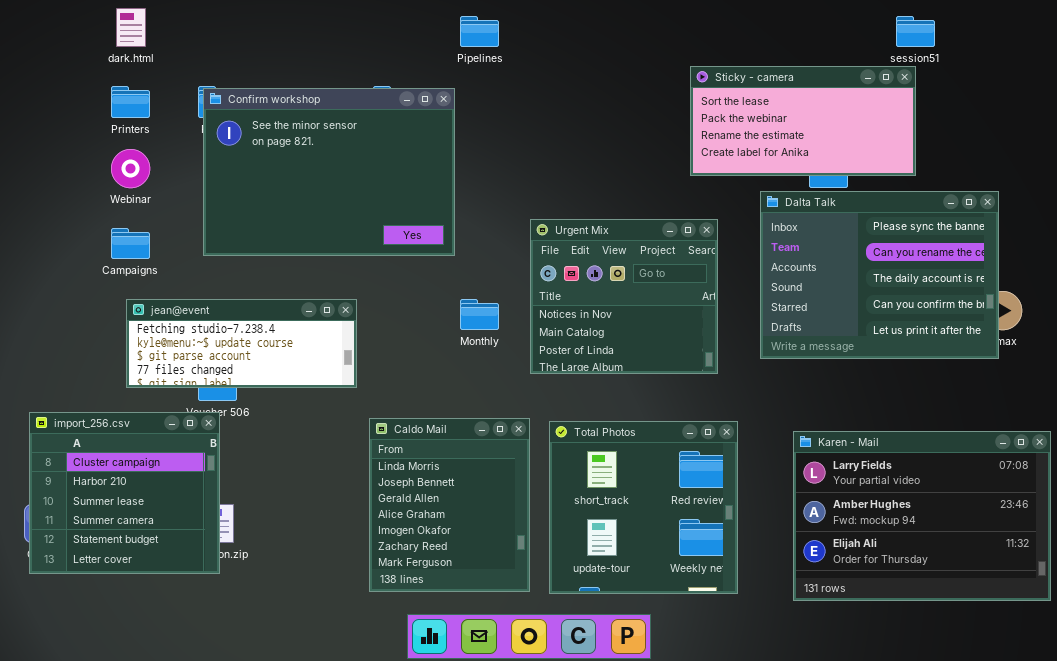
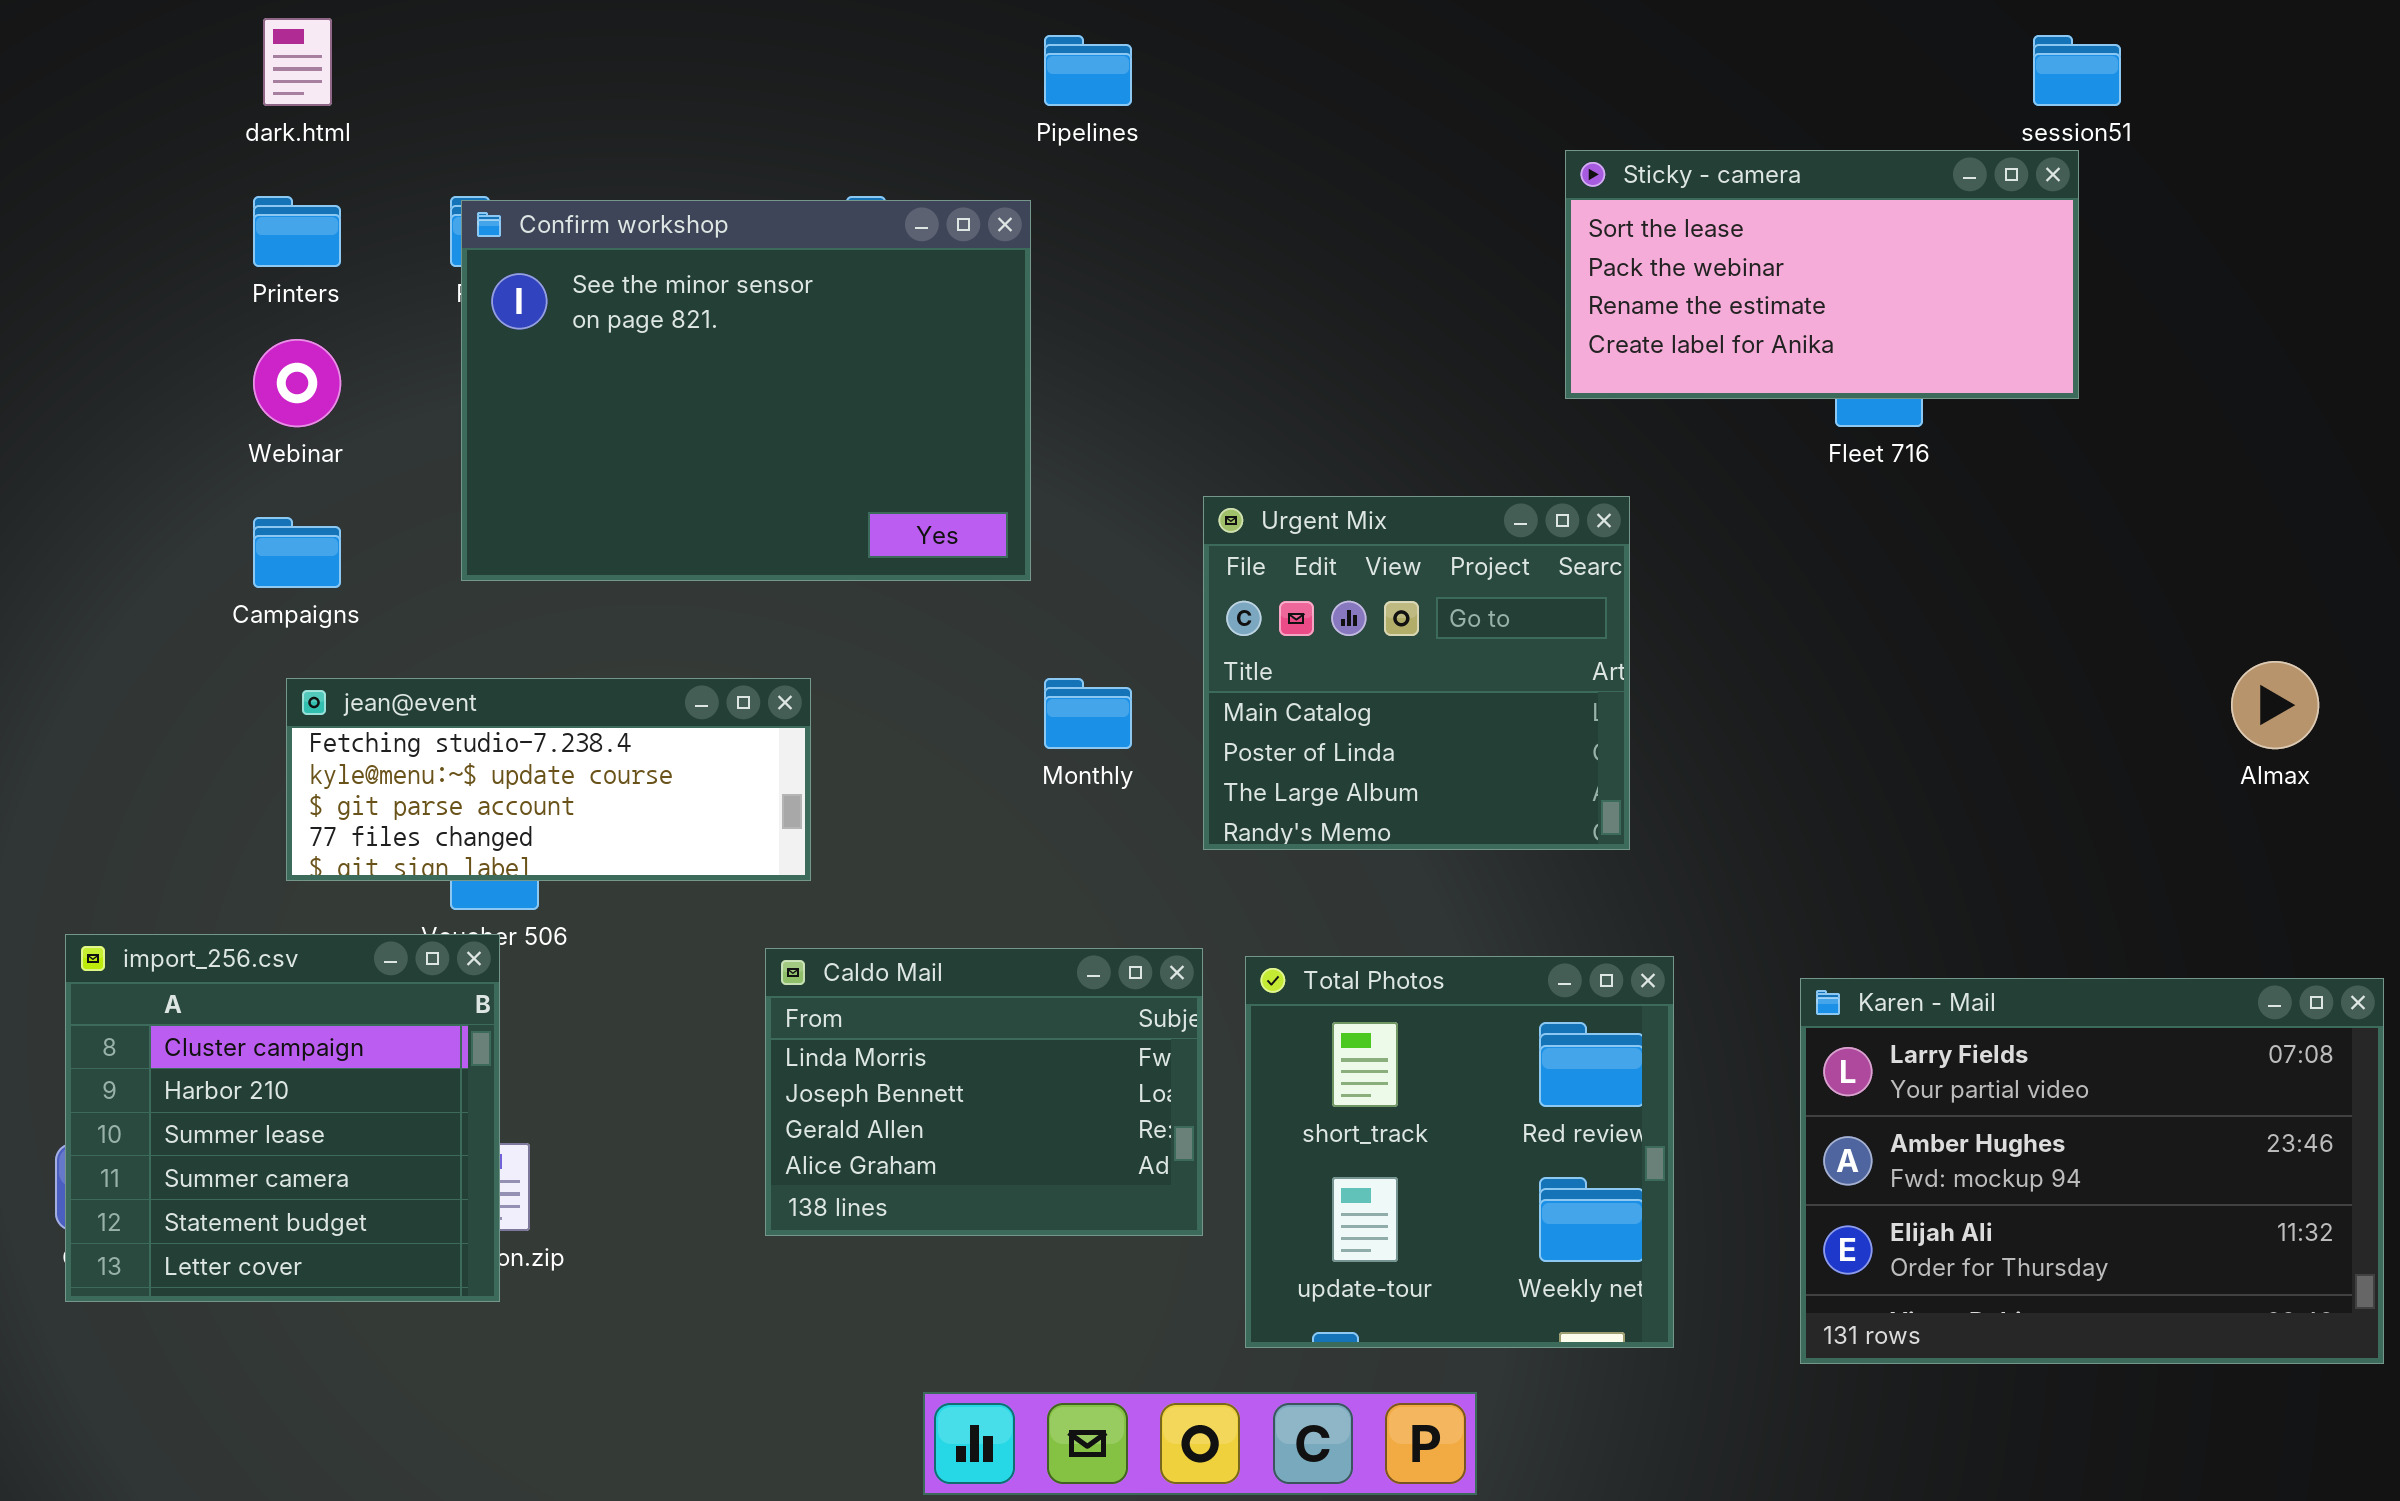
Dalta Talk: [760,191,999,359] -> none, closed
Urgent Mix: [530,219,718,374] -> [1203,496,1630,850], scrolled down 1 row
Caldo Mail: [369,418,530,592] -> [765,948,1203,1236], resized

